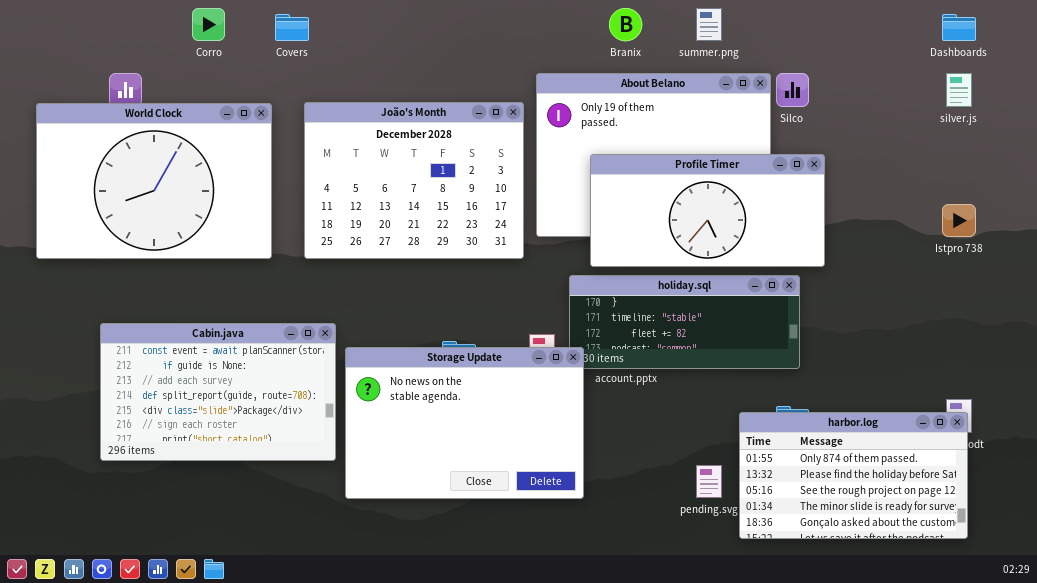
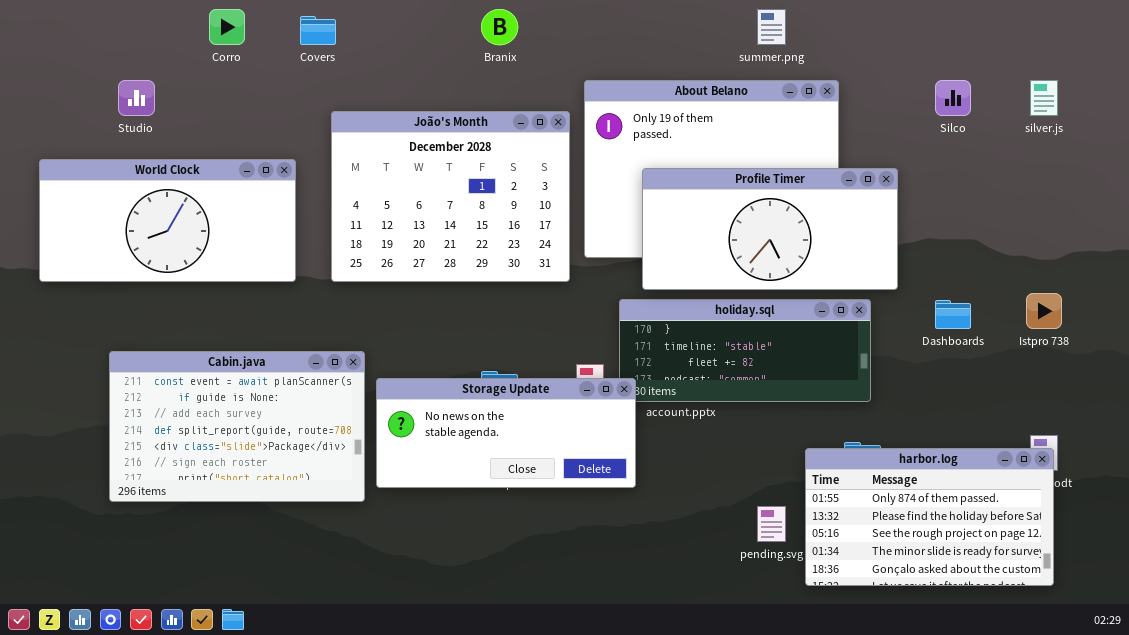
Branix: [609,8,642,41] -> [481,9,518,45], moved
Dashboards: [942,14,976,41] -> [935,300,971,329], moved
Silco: [776,73,809,107] -> [935,80,971,116], moved
World Clock: [36,103,272,259] -> [39,159,296,282], resized
Istpro 738: [942,204,976,237] -> [1026,293,1062,329], moved
Storage Update: [345,347,584,499] -> [376,378,636,488], resized

